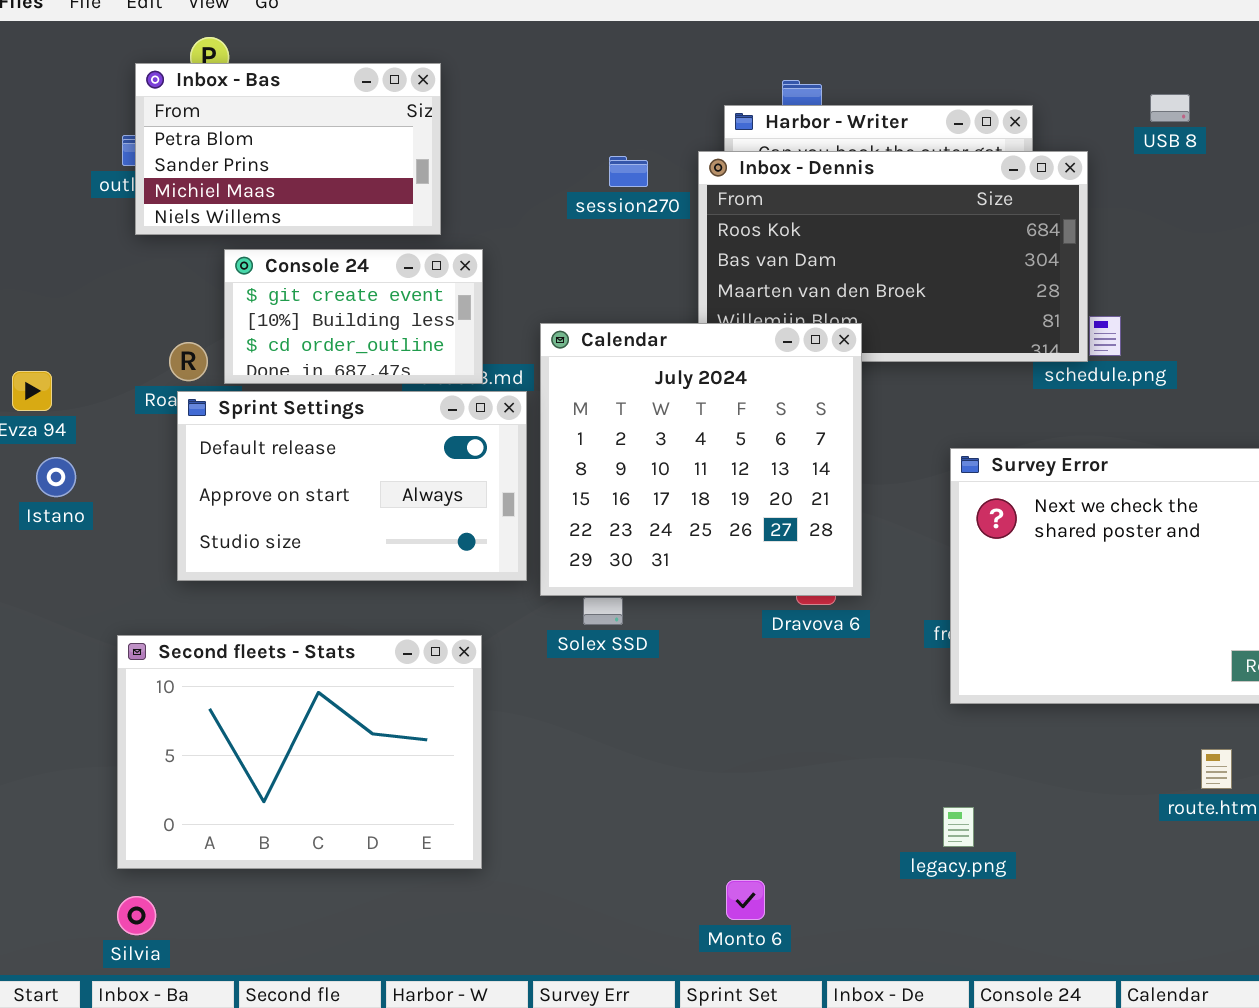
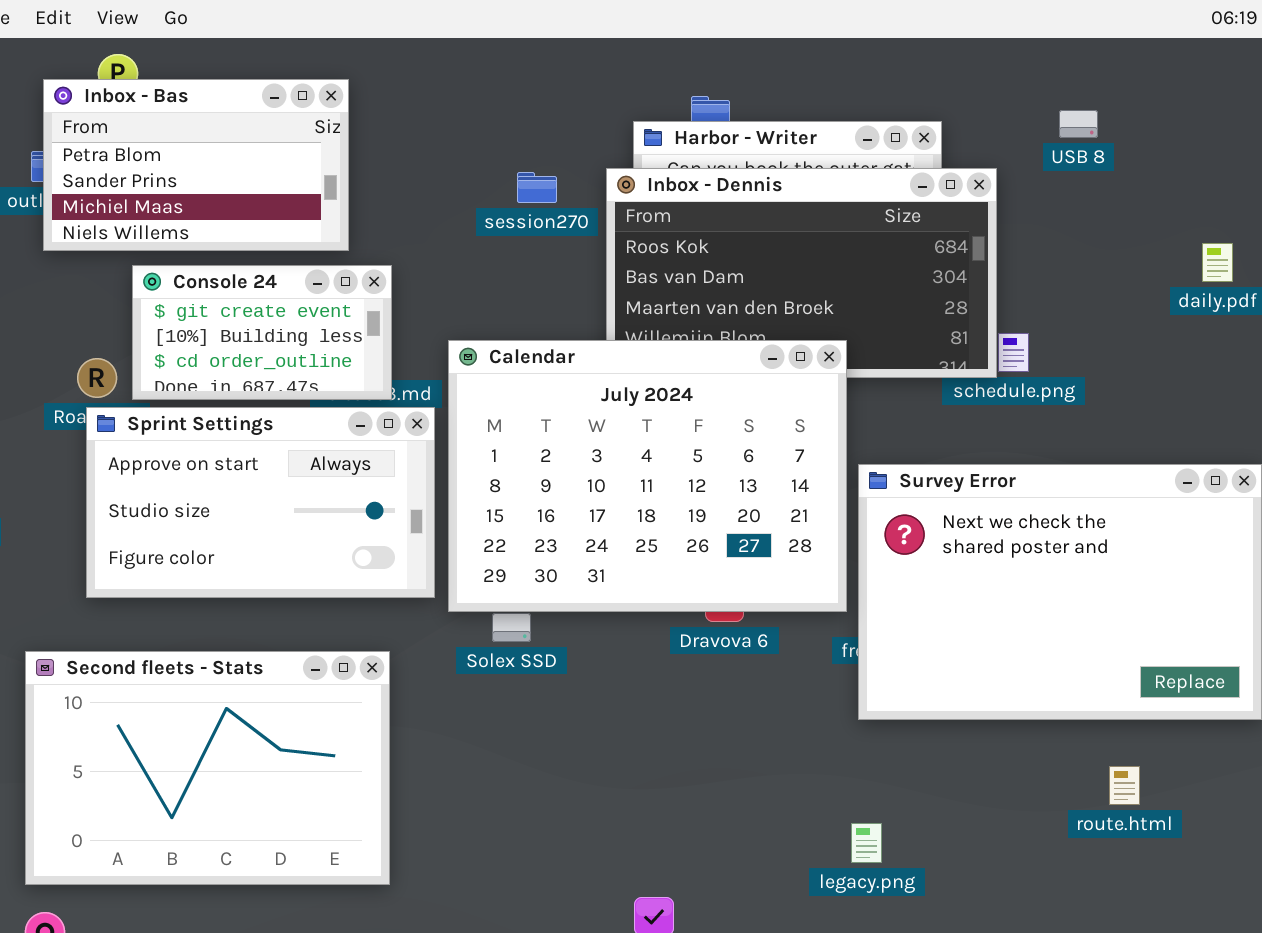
Calendar: [540,323,862,596] -> [448,340,847,612], resized
Sprint Settings: [177,391,527,581] -> [86,407,435,598], scrolled down 1 row

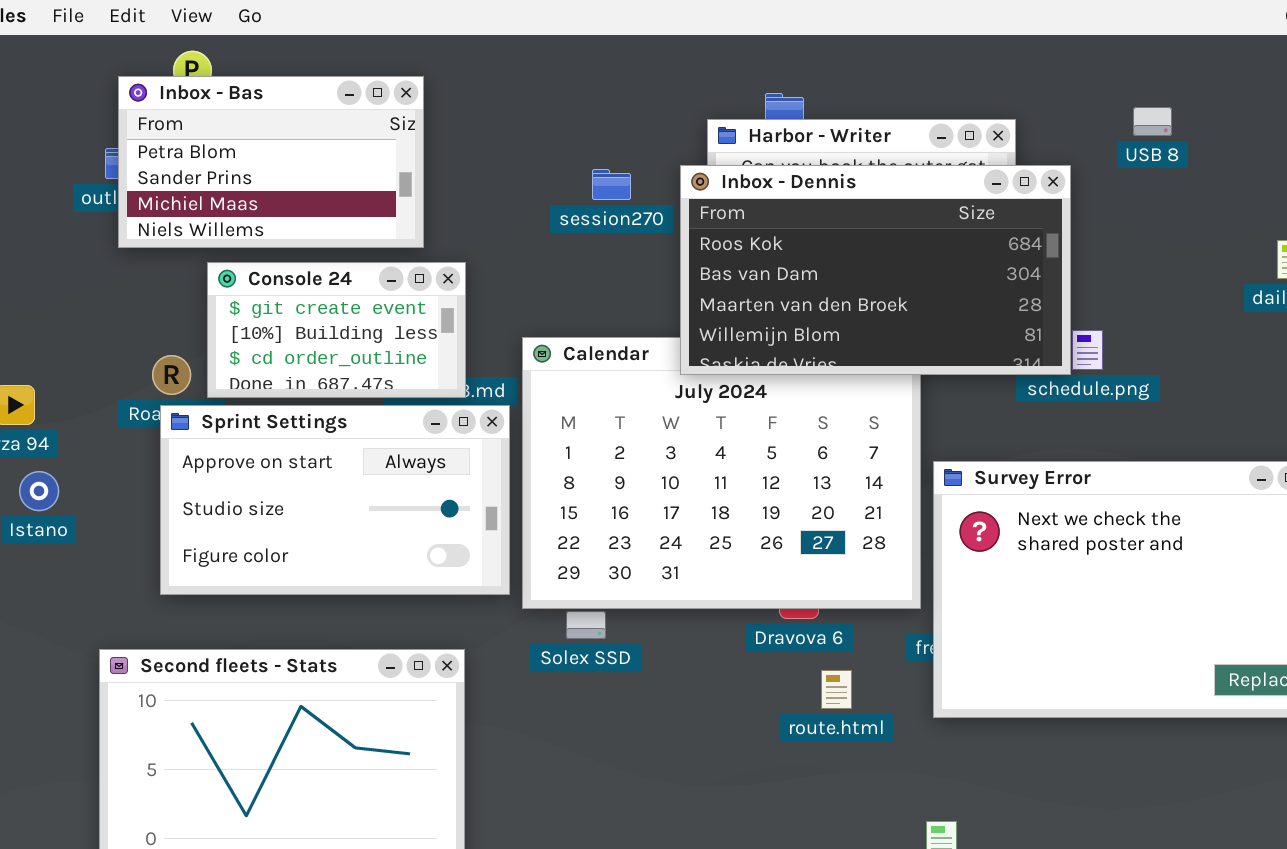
Inbox - Dennis: [606,168,997,378] -> [680,165,1071,375], raised
route.html: [1109,766,1140,805] -> [821,670,852,709], moved

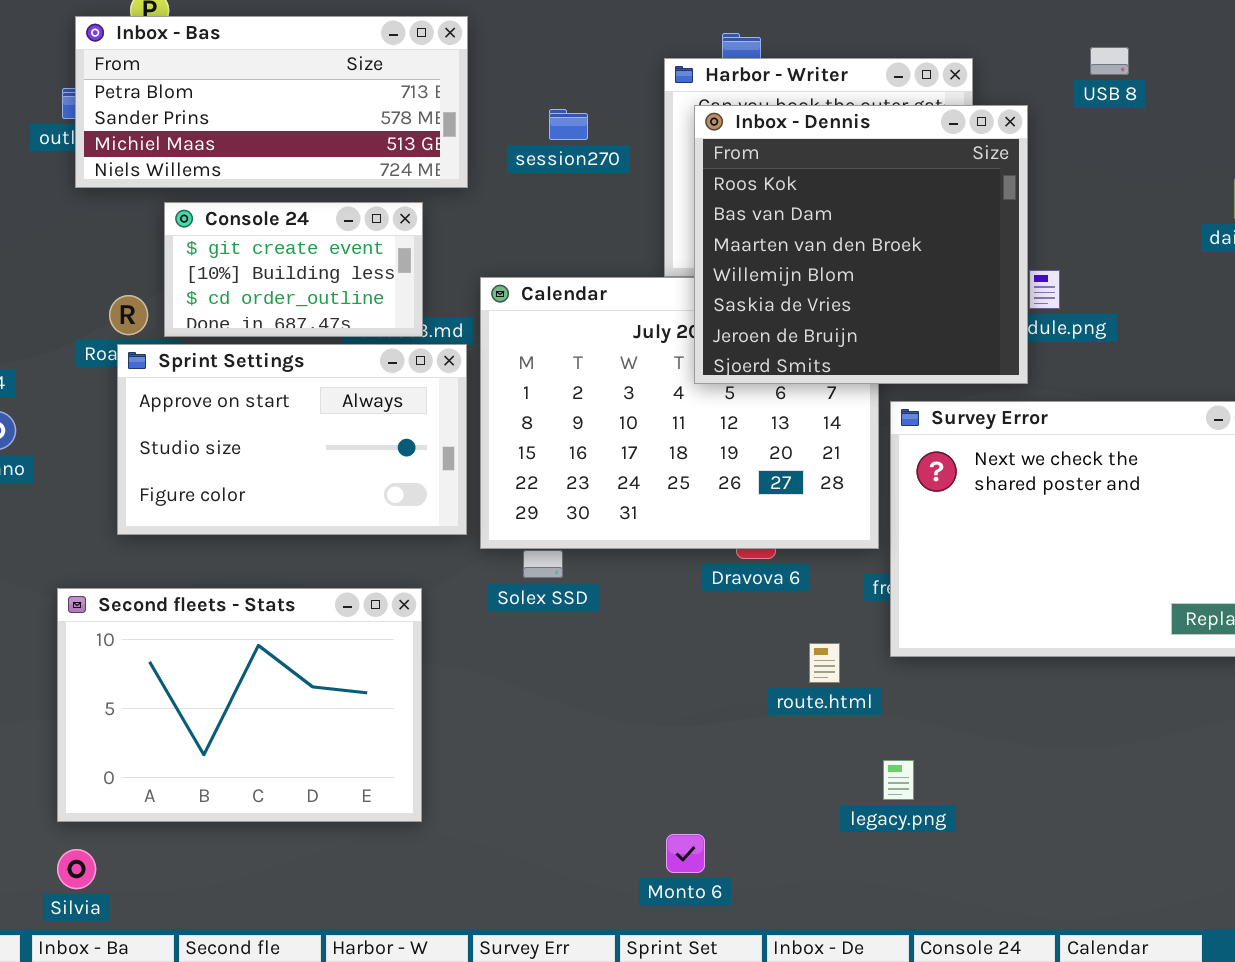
Inbox - Bas: [118,76,424,248] -> [75,16,468,188], resized
Inbox - Dennis: [680,165,1071,375] -> [694,105,1028,384], resized
route.html: [821,670,852,709] -> [809,643,840,683], moved

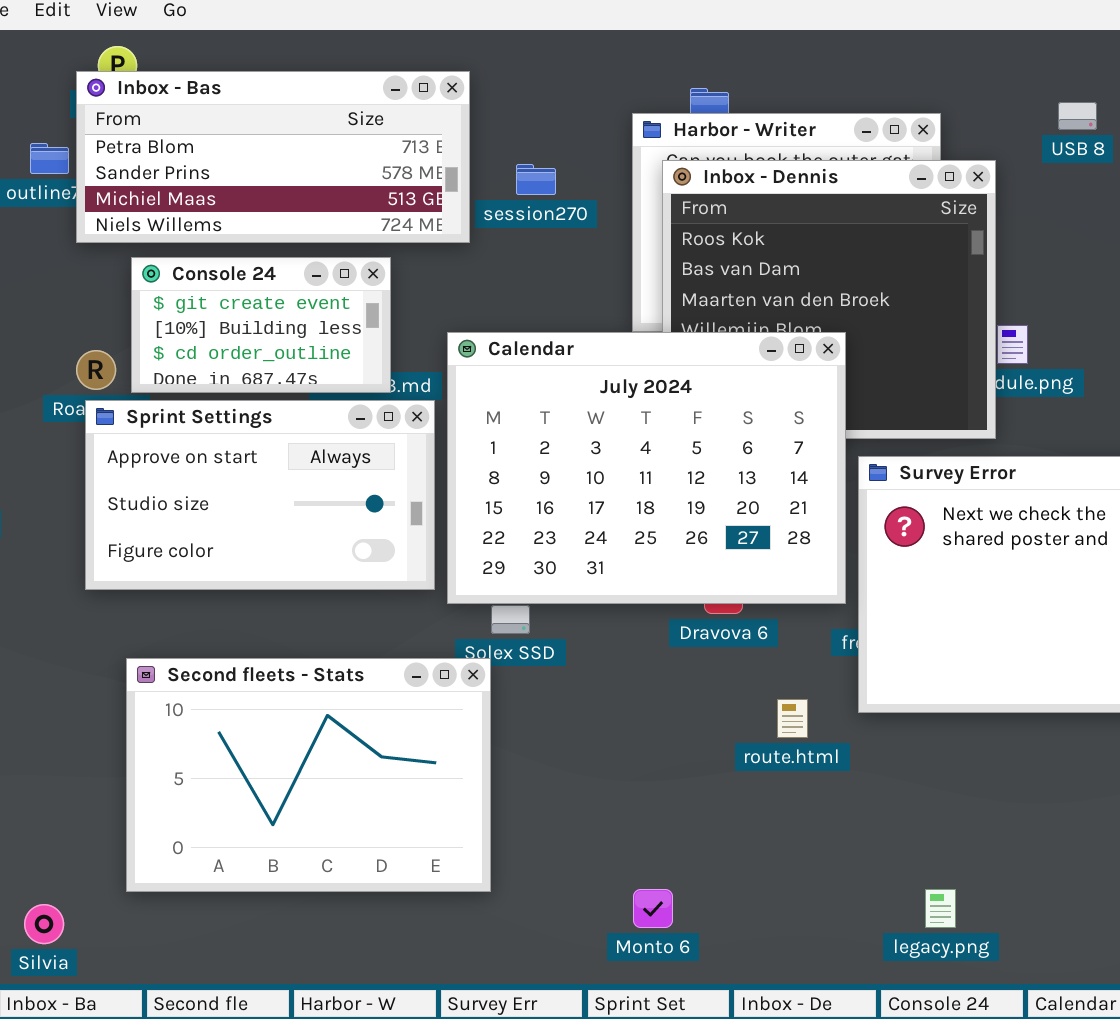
Inbox - Bas: [75,16,468,188] -> [76,71,470,243], moved
Calendar: [480,277,879,549] -> [447,332,846,604], raised
Second fleets - Stats: [57,588,422,822] -> [126,658,491,892], moved
legacy.png: [883,760,914,800] -> [925,889,956,928], moved

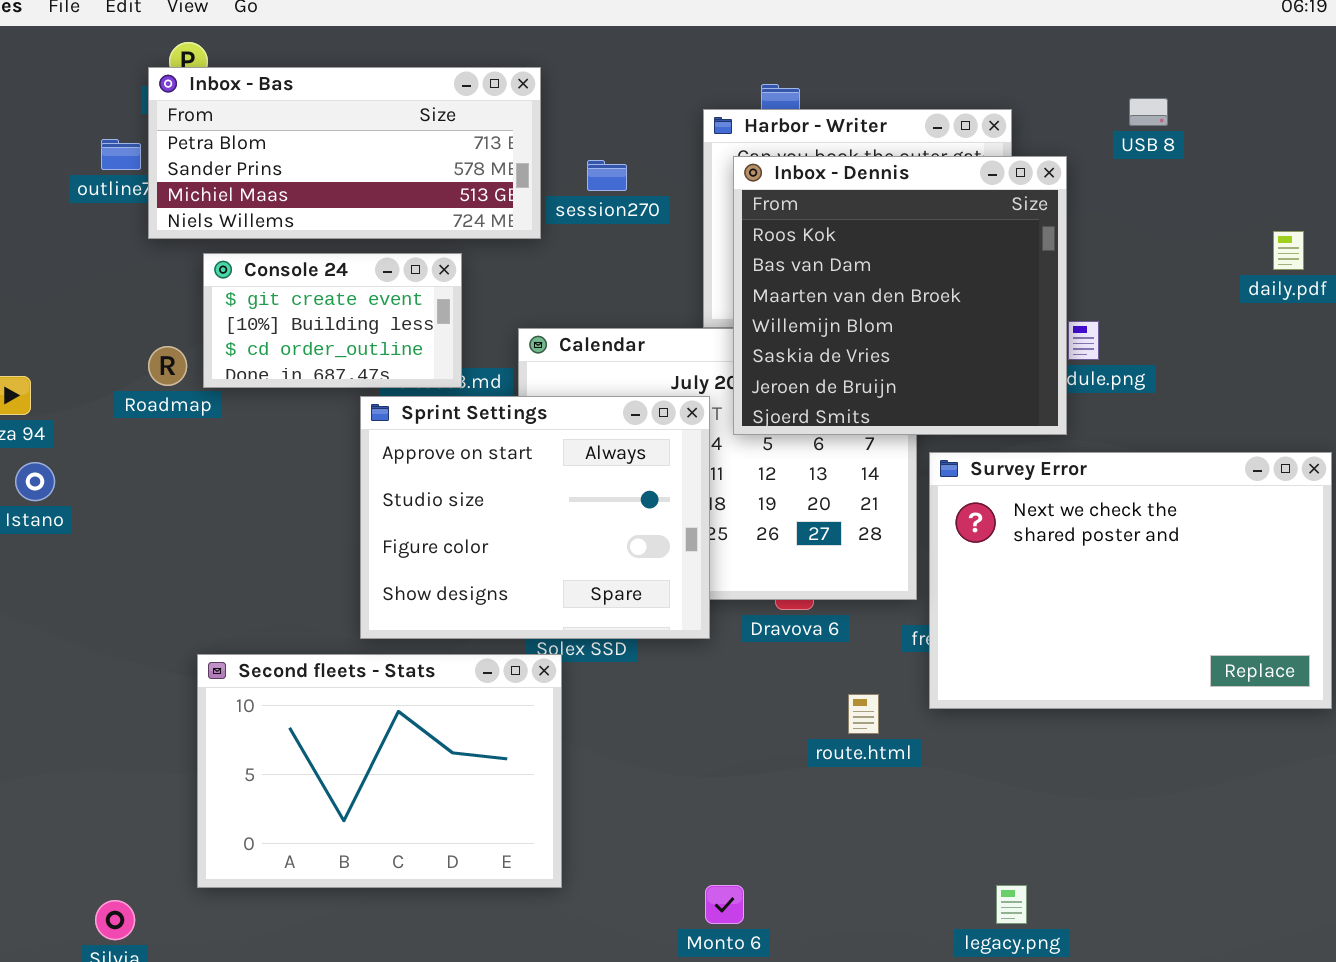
Inbox - Dennis: [662,160,996,439] -> [733,156,1067,435], raised
Sprint Settings: [85,400,435,590] -> [360,396,710,639], moved, resized

